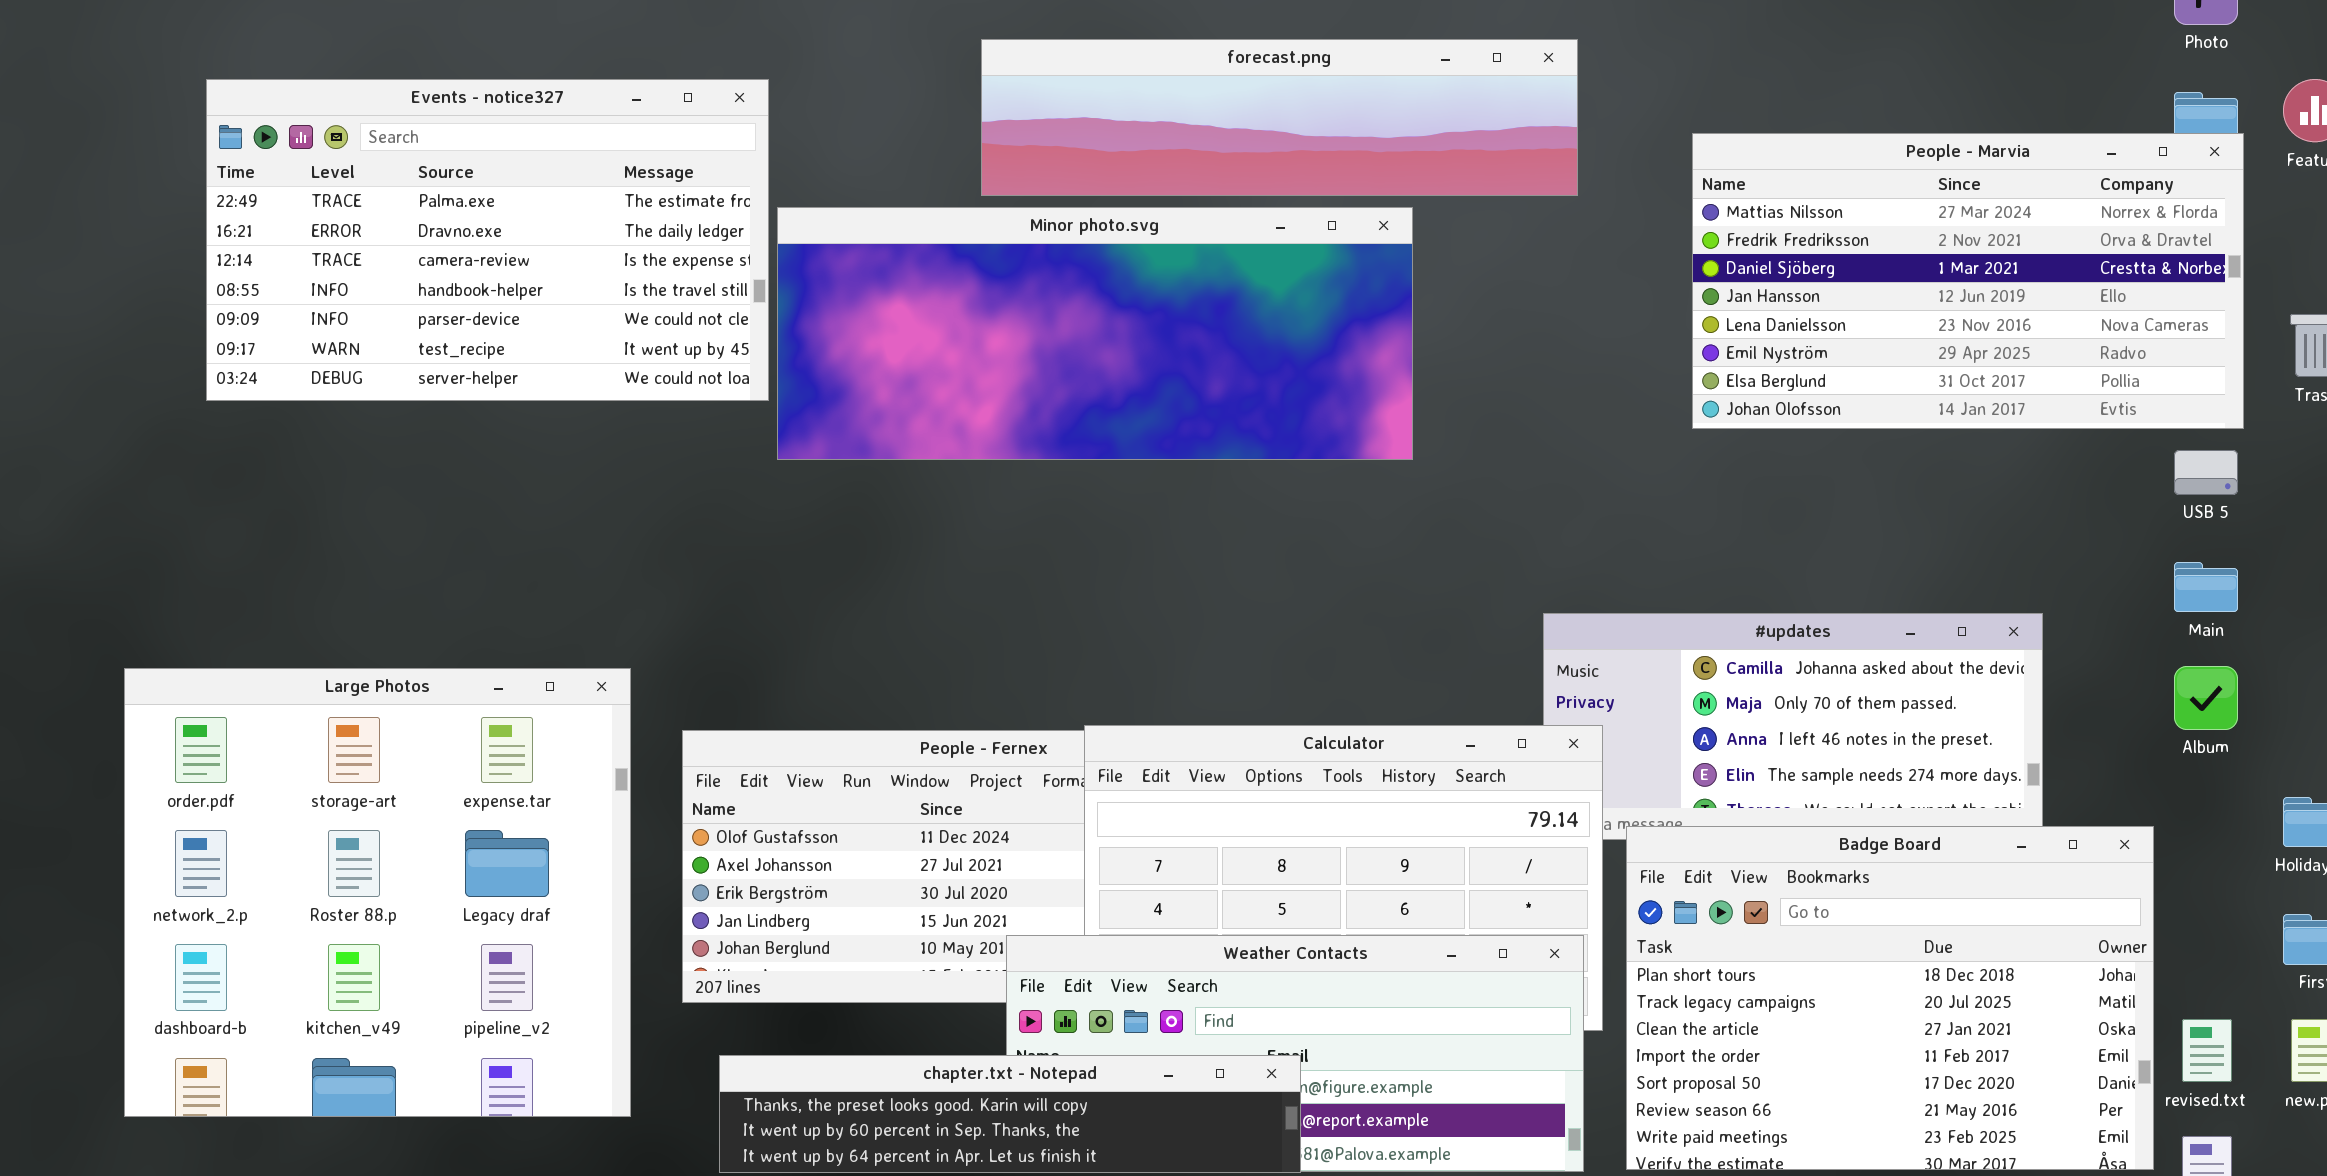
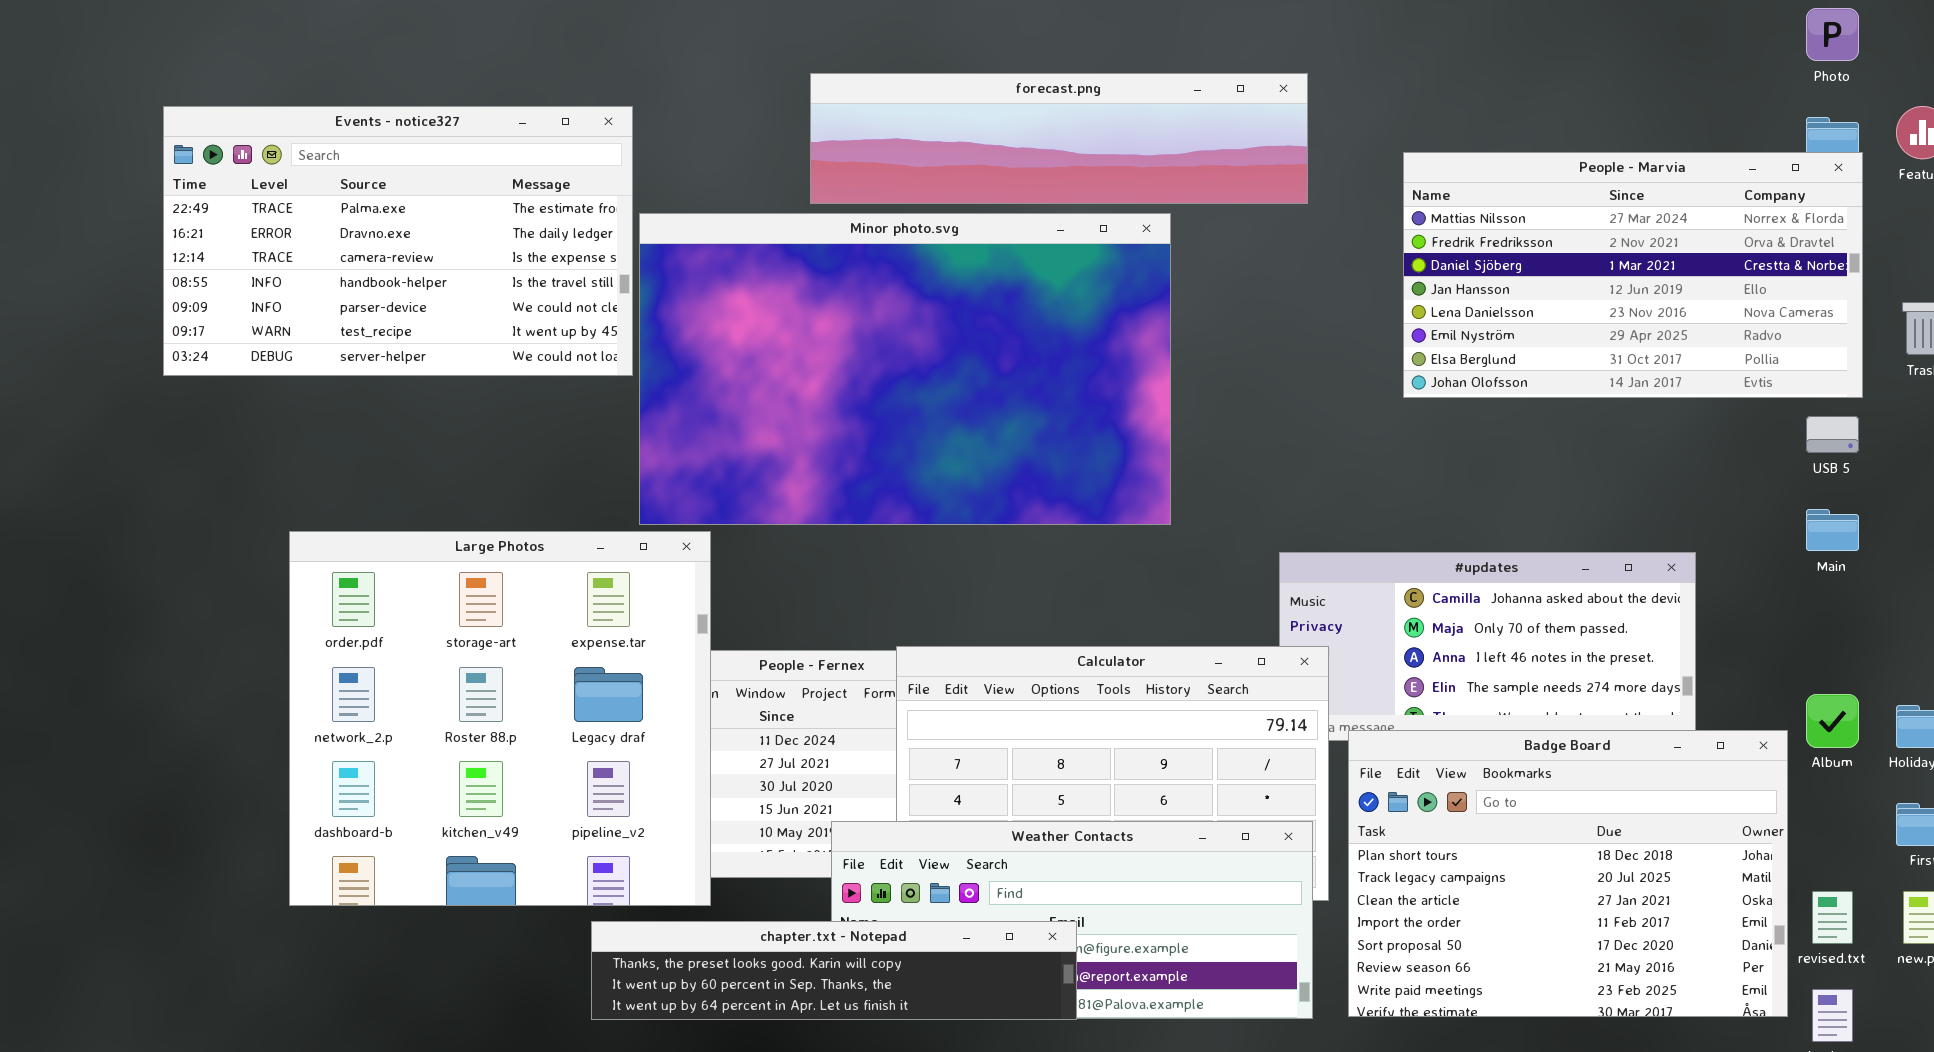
Minor photo.svg: [777,207,1413,460] -> [639,213,1171,525], resized
Album: [2174,666,2238,730] -> [1806,694,1859,748], moved
Large Photos: [124,668,631,1117] -> [289,531,711,906], moved

